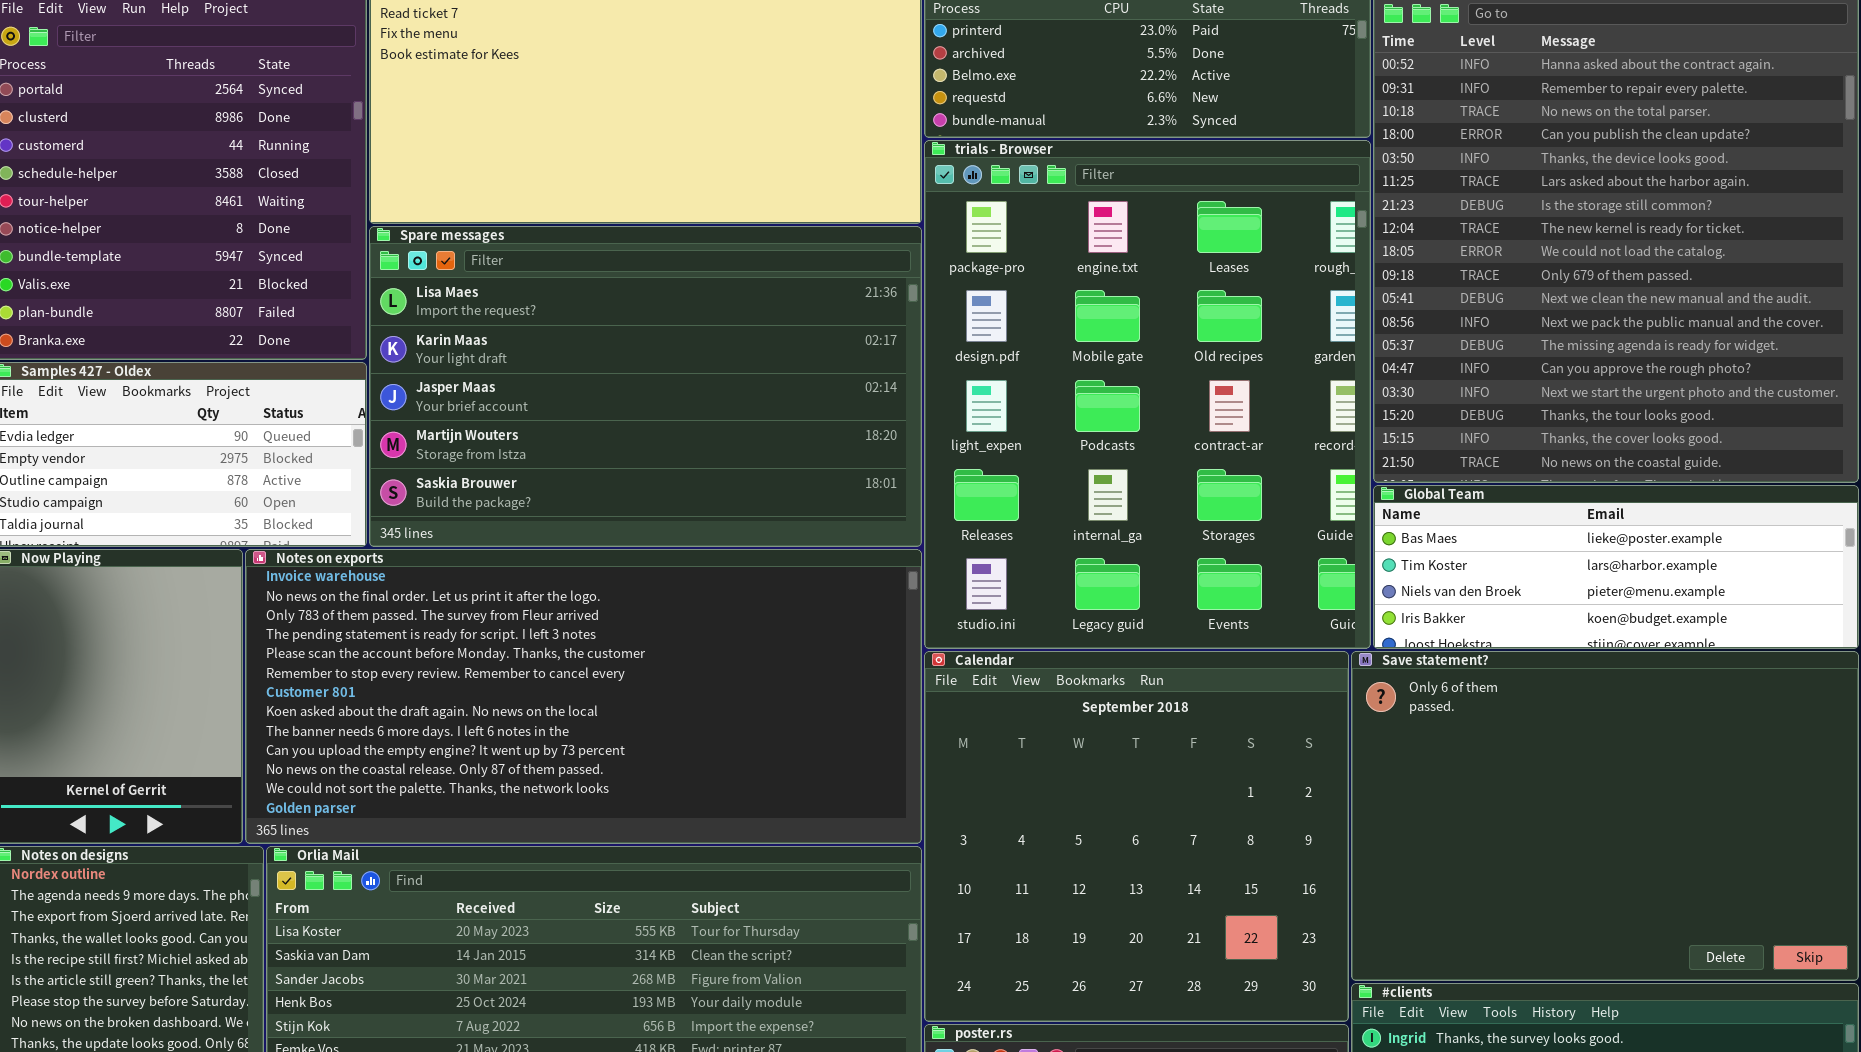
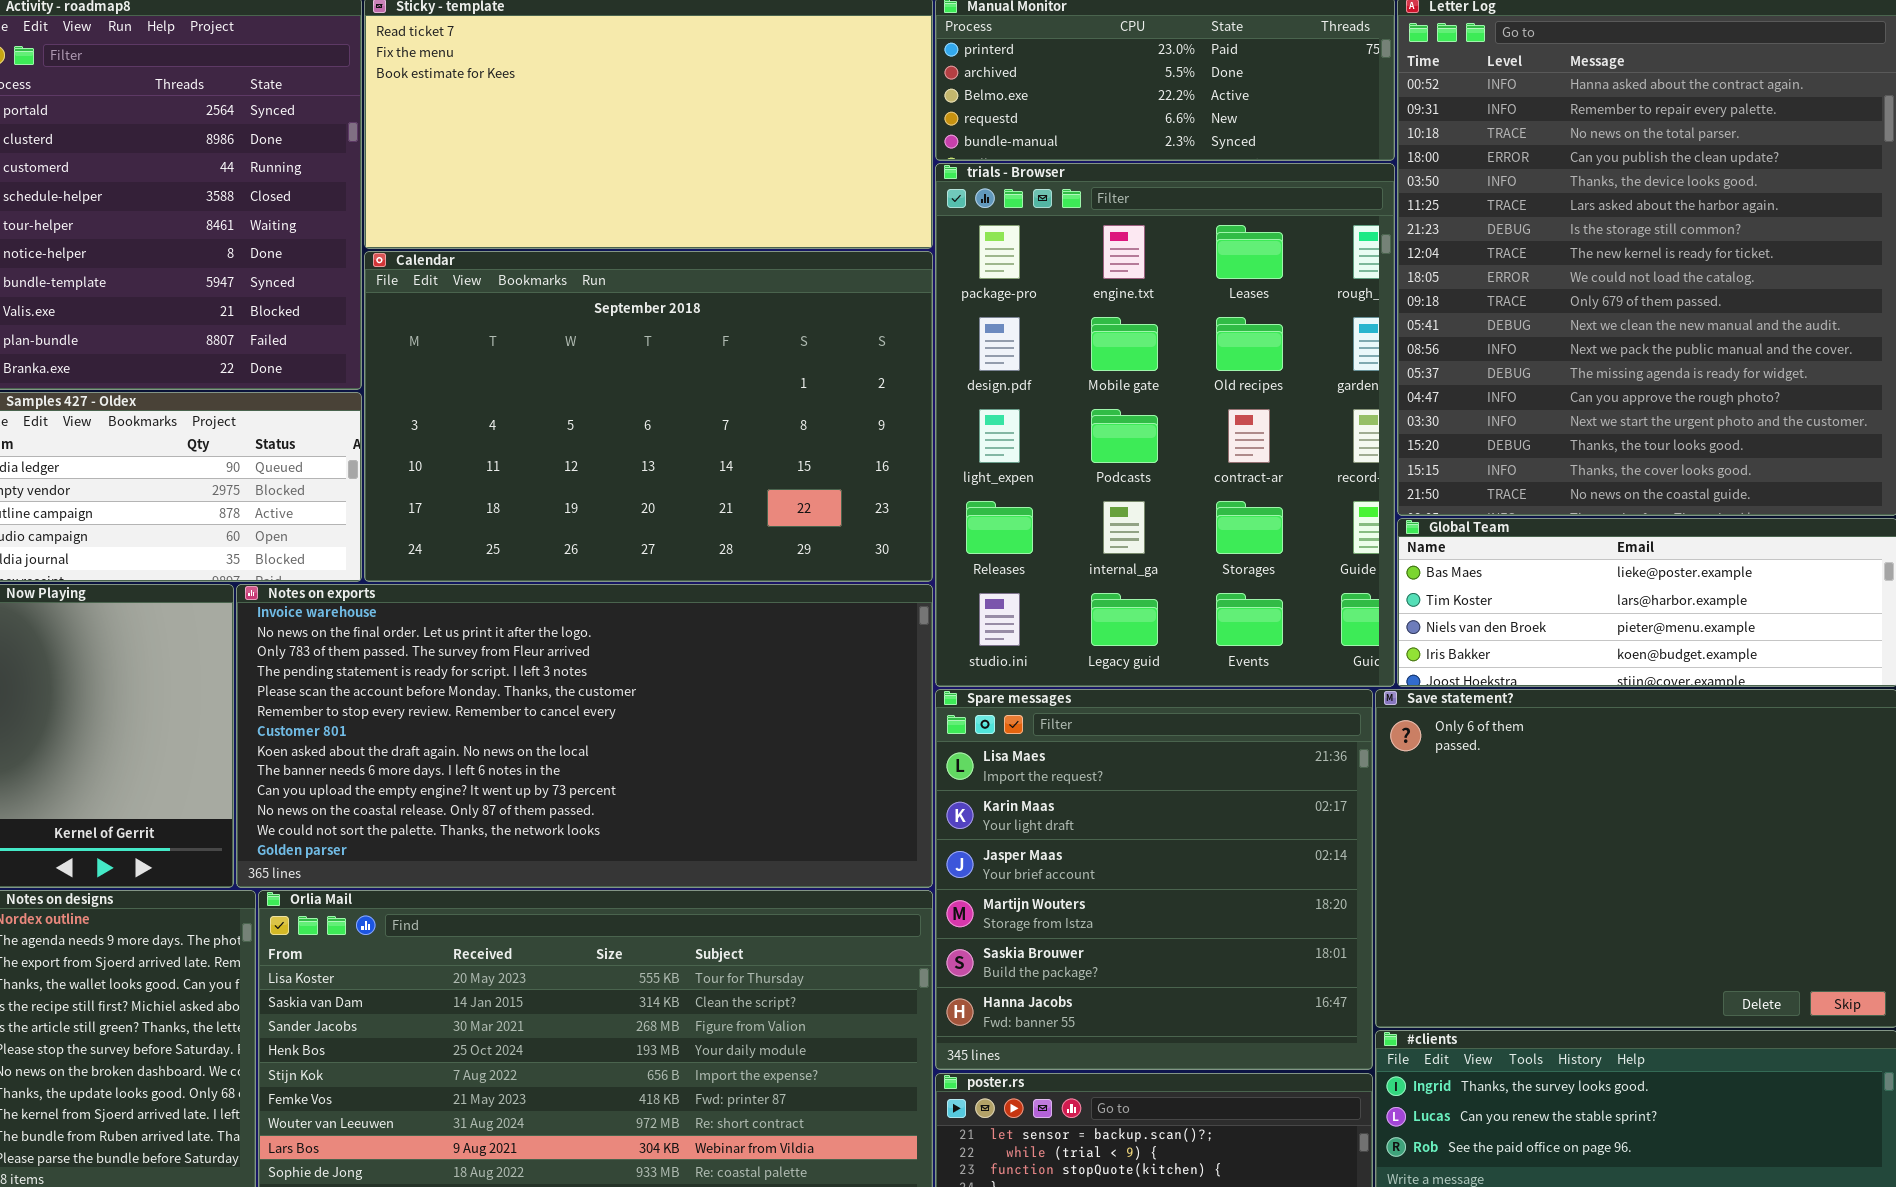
Spare messages: [369,226,922,547] -> [935,689,1373,1070], moved, resized
Calendar: [924,651,1349,1022] -> [364,251,933,582], moved, resized

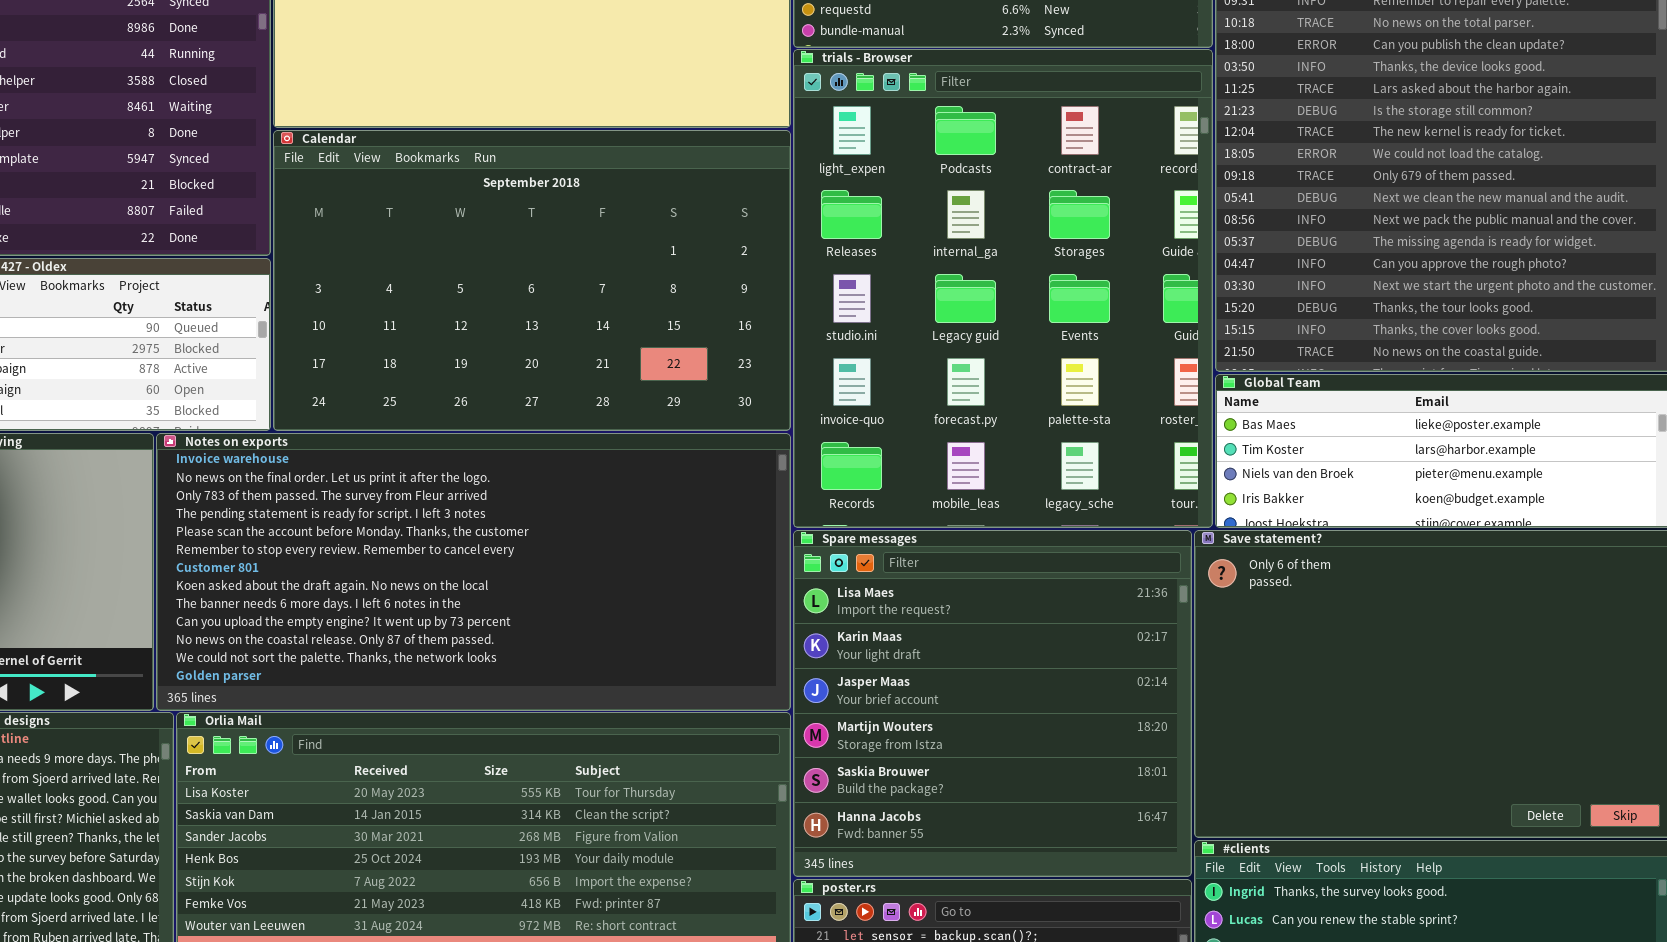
trials - Browser: [935,163,1395,687] -> [793,49,1213,528], scrolled down 2 rows

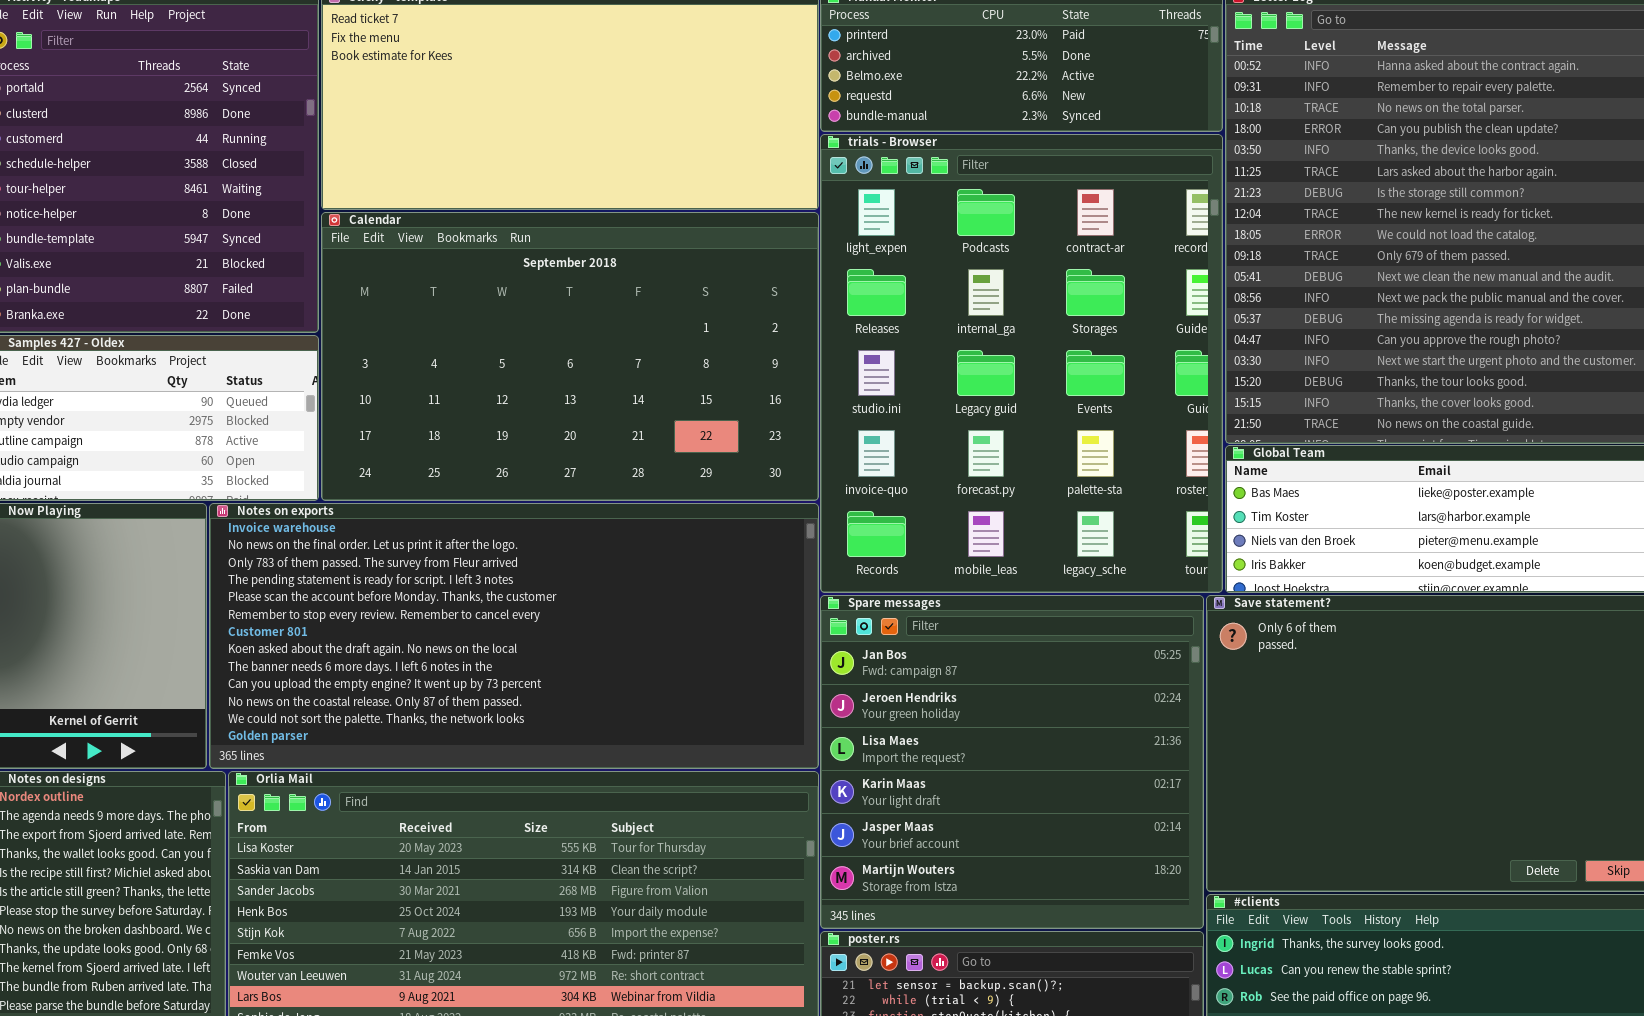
Spare messages: [793,530,1192,877] -> [820,595,1204,929], scrolled up 2 rows

